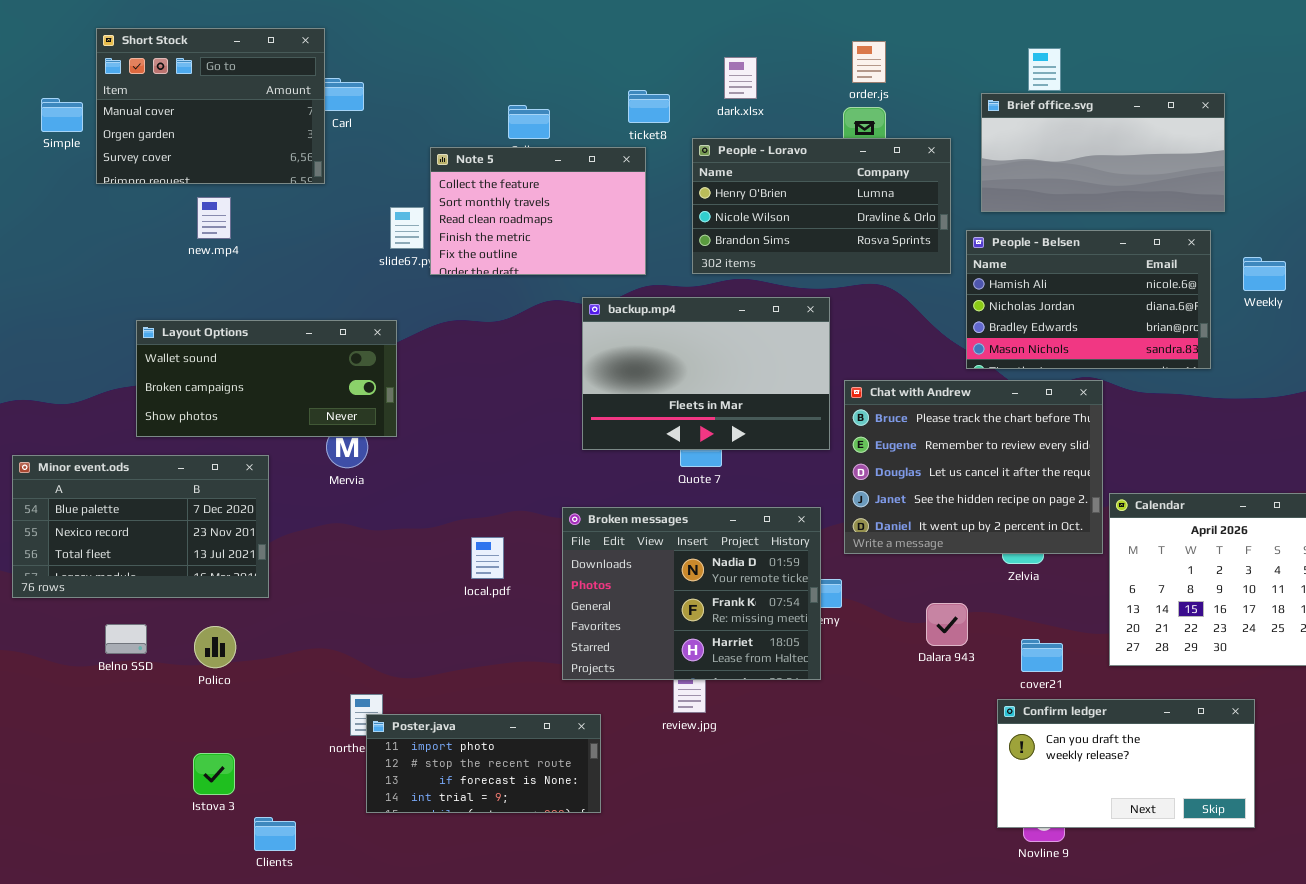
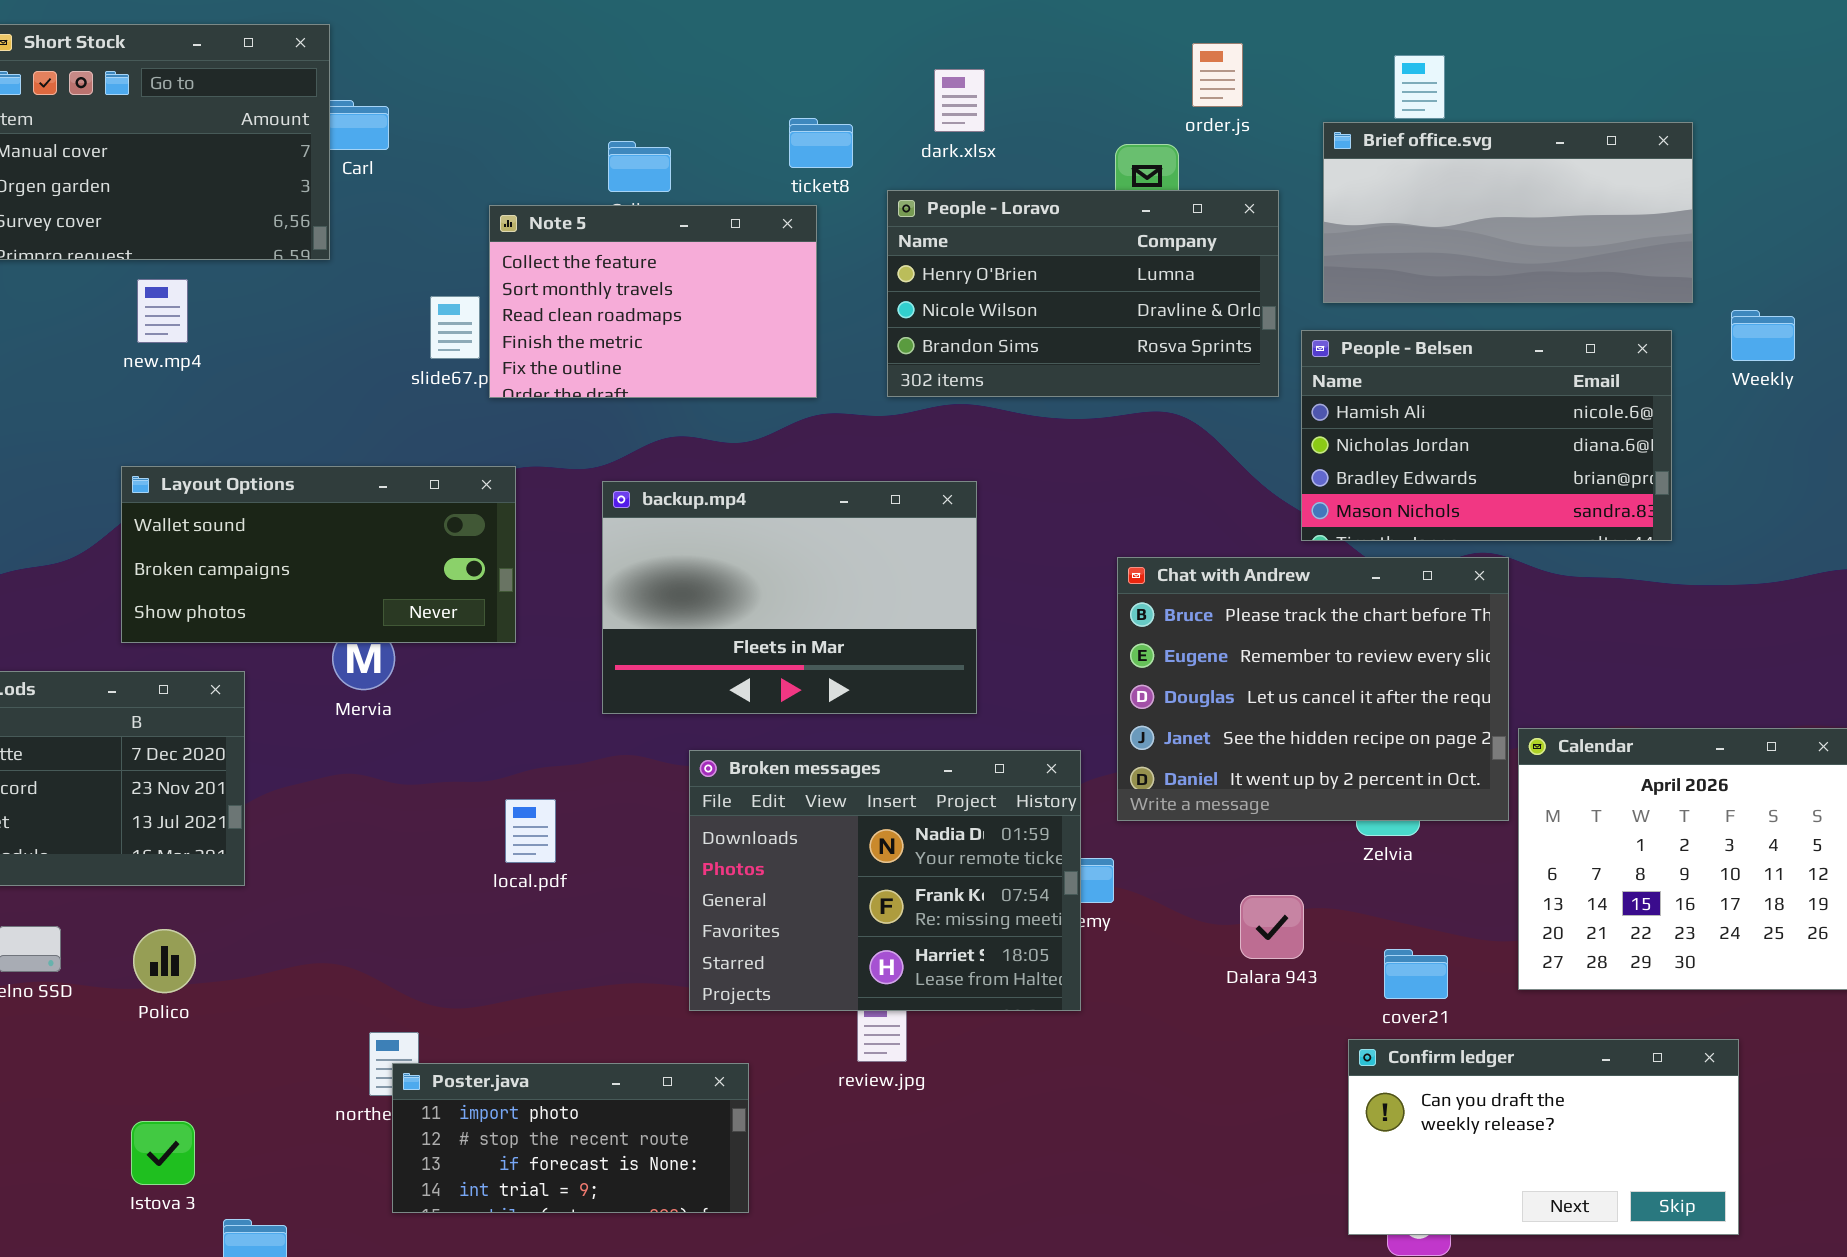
order.js: [852,41,886,83] -> [1192,43,1243,107], moved
Weekly: [1243,257,1286,291] -> [1731,310,1795,361], moved
backup.mp4: [582,297,830,450] -> [602,481,977,714], moved
Layout Options: [136,320,397,437] -> [121,466,516,643], moved
local.pdf: [471,537,504,579] -> [505,799,556,863], moved

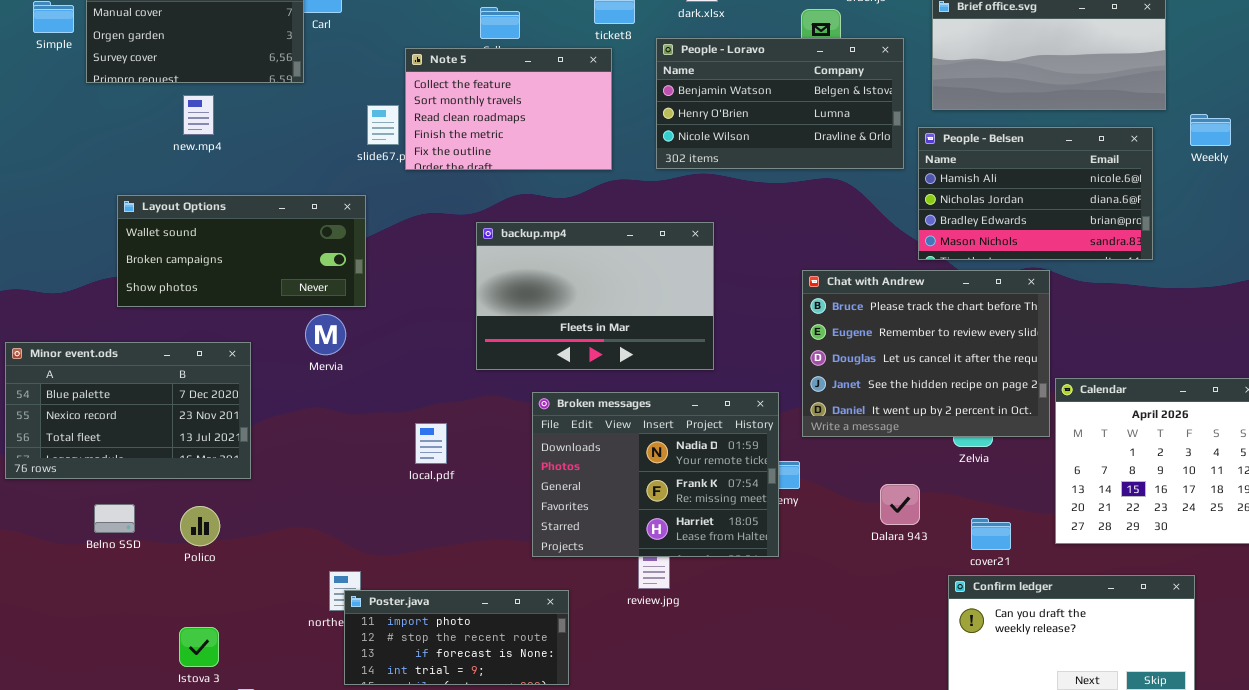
People - Loravo: [887,190,1279,397] -> [656,38,904,169], scrolled up 1 row
Layout Options: [121,466,516,643] -> [117,195,366,307], moved

